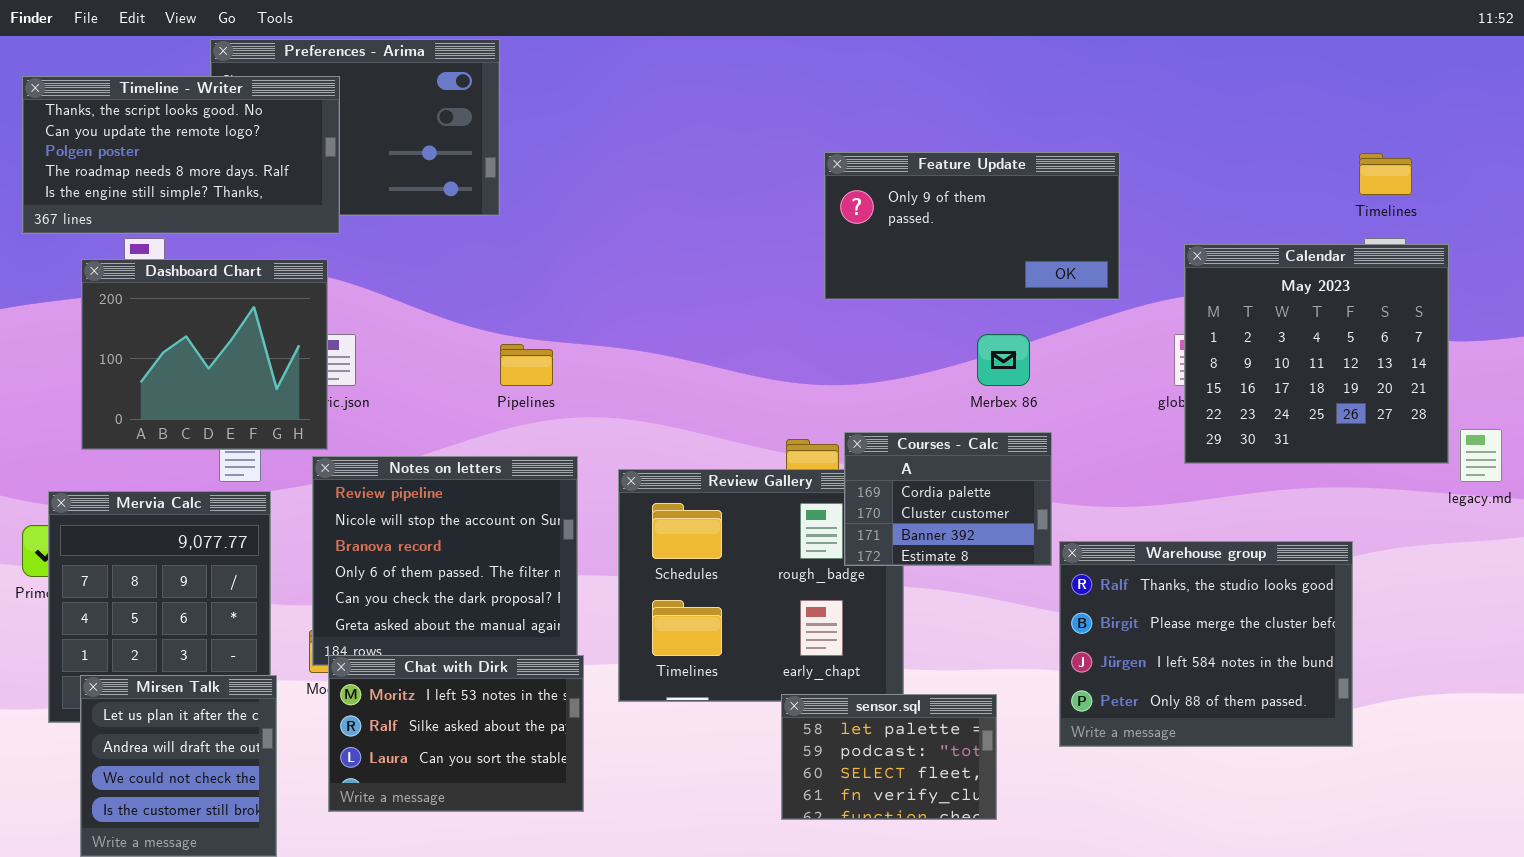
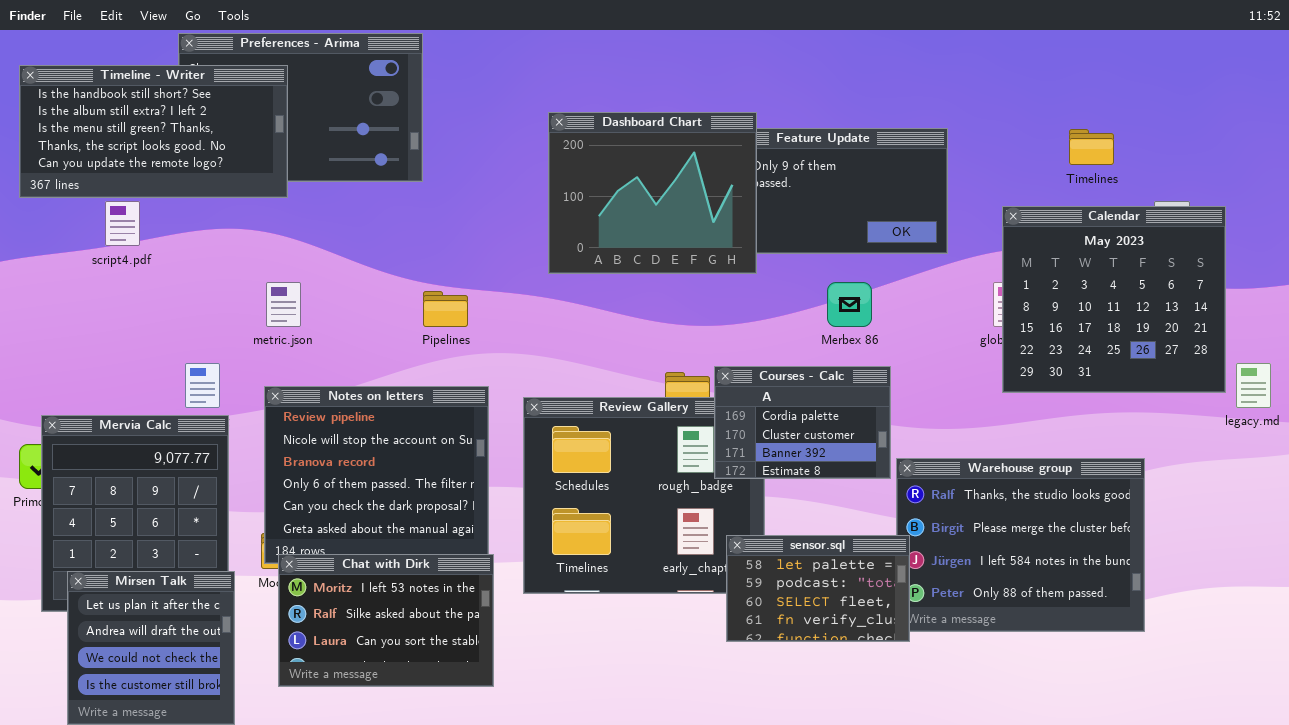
Timeline - Writer: [22,76,340,234] -> [19,65,288,198], scrolled up 3 rows
Timelines: [1359,153,1412,195] -> [1069,129,1114,165], moved
Dashboard Chart: [81,259,328,450] -> [548,112,757,274], moved
sensor.sql: [781,694,997,820] -> [726,535,910,642], moved

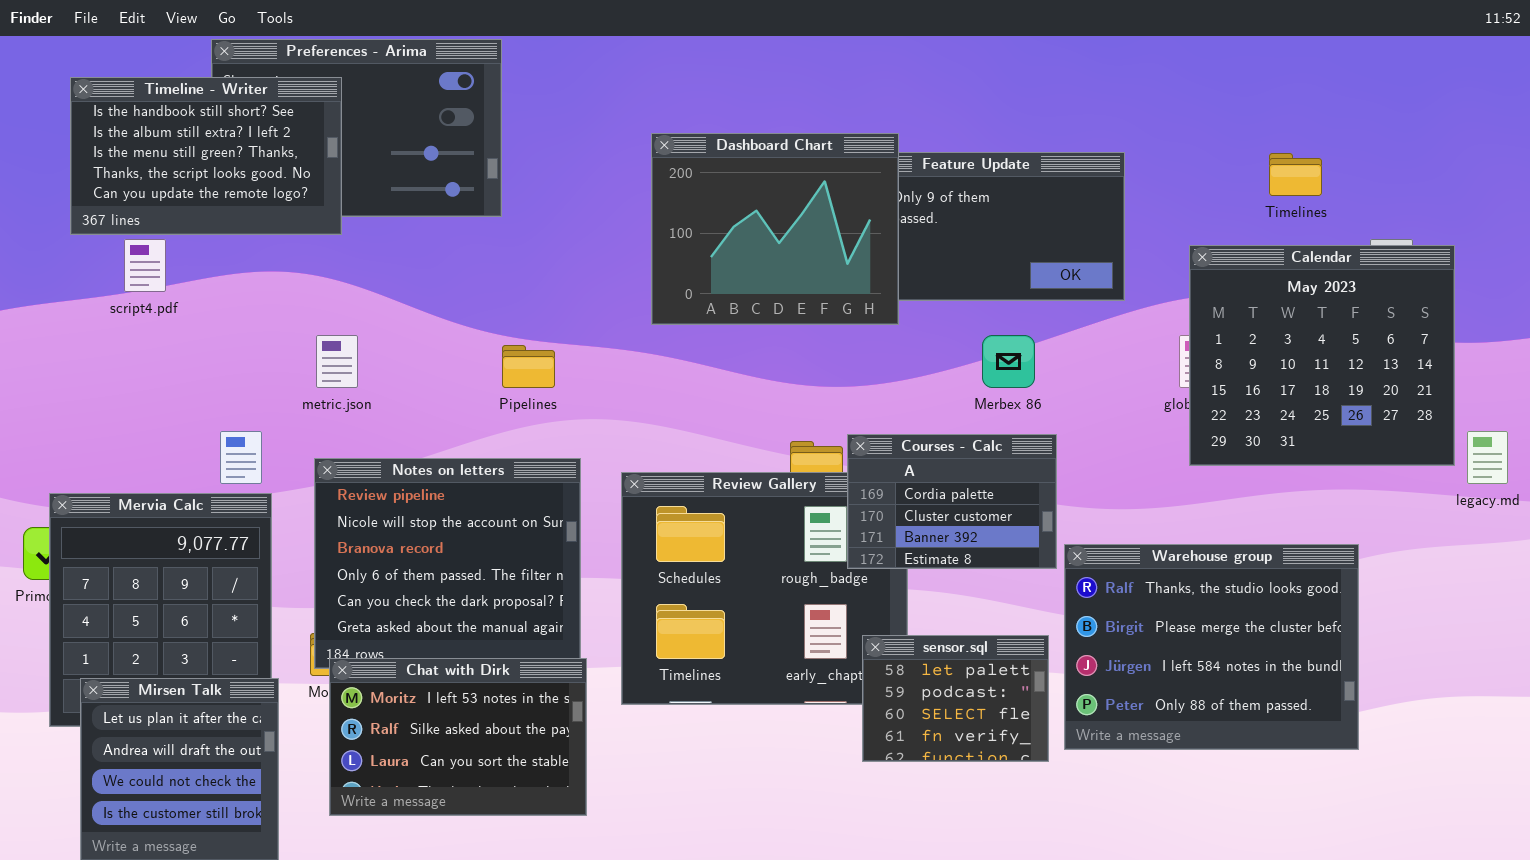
Timeline - Writer: [19,65,288,198] -> [70,77,342,235], resized
sensor.sql: [726,535,910,642] -> [862,635,1049,762], resized

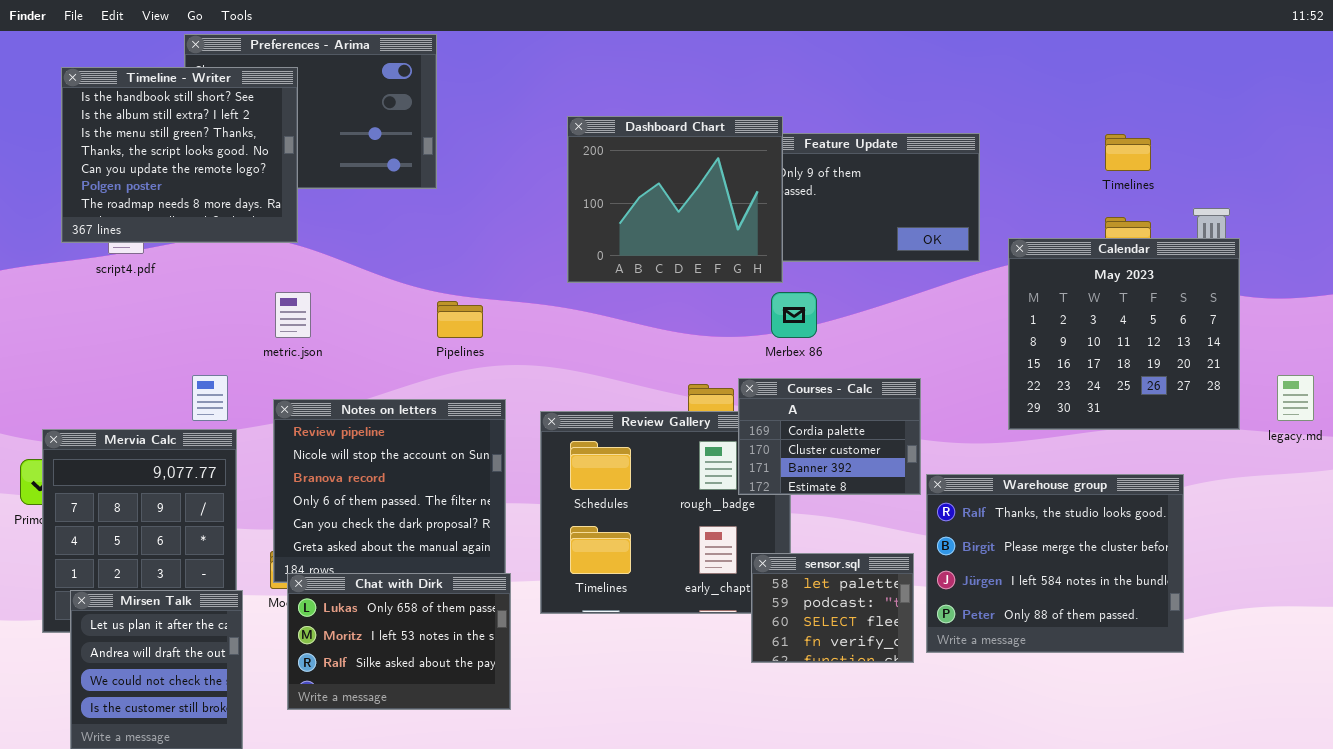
Timeline - Writer: [70,77,342,235] -> [61,67,298,243], resized
Calendar: [1189,245,1455,466] -> [1008,238,1240,430], moved
Merbex 86: [982,335,1035,388] -> [771,292,817,338], moved
Chat with Dirk: [329,658,587,816] -> [287,573,511,710], scrolled up 1 row

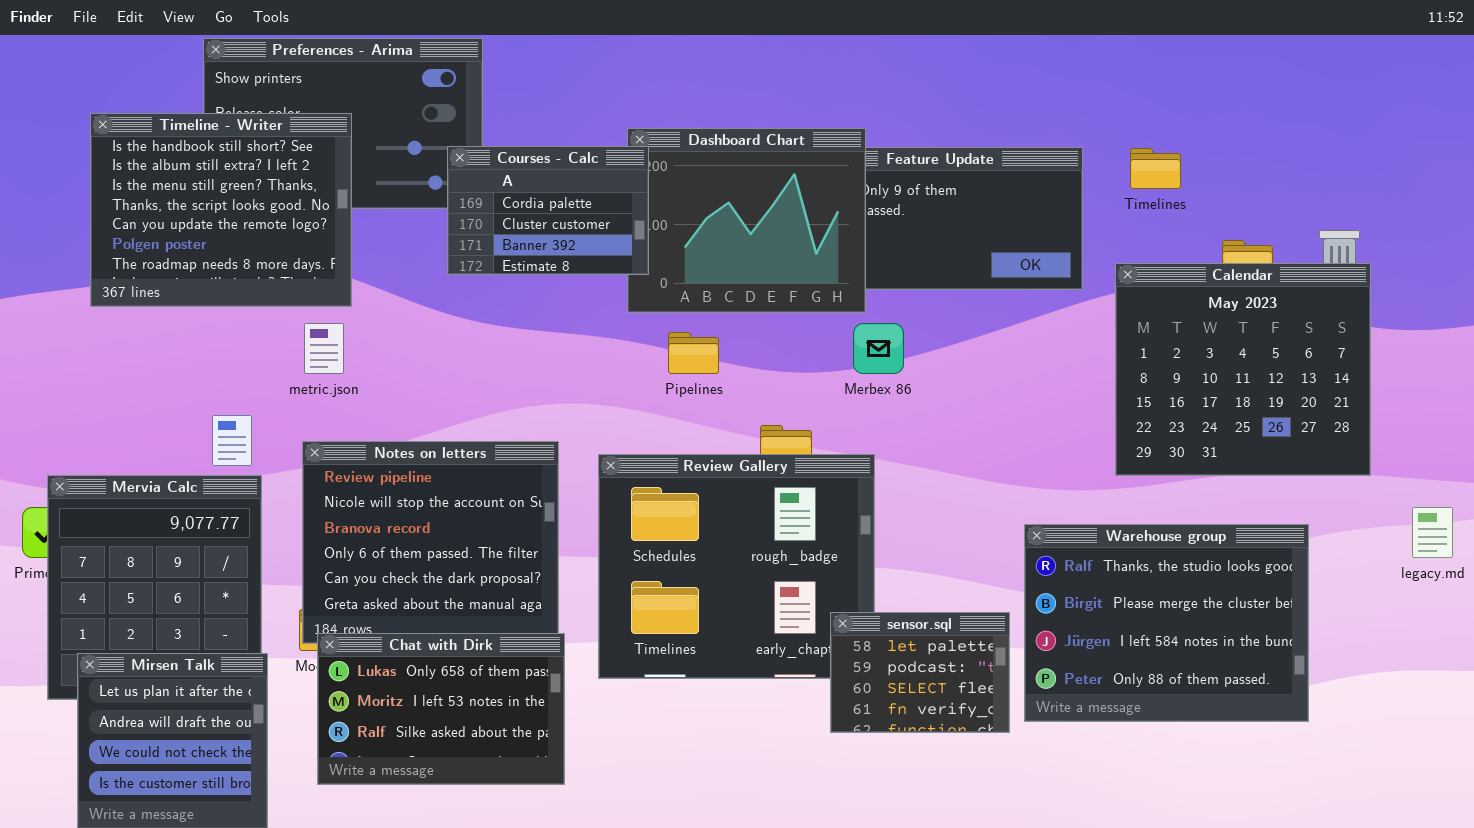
Timeline - Writer: [61,67,298,243] -> [90,113,352,307], moved
Timelines: [1105,134,1151,171] -> [1130,148,1181,189], moved
Pipelines: [437,301,483,338] -> [668,332,719,374], moved
legacy.md: [1277,375,1314,421] -> [1412,507,1453,558], moved
Courses - Calc: [738,378,921,495] -> [447,146,649,275], moved

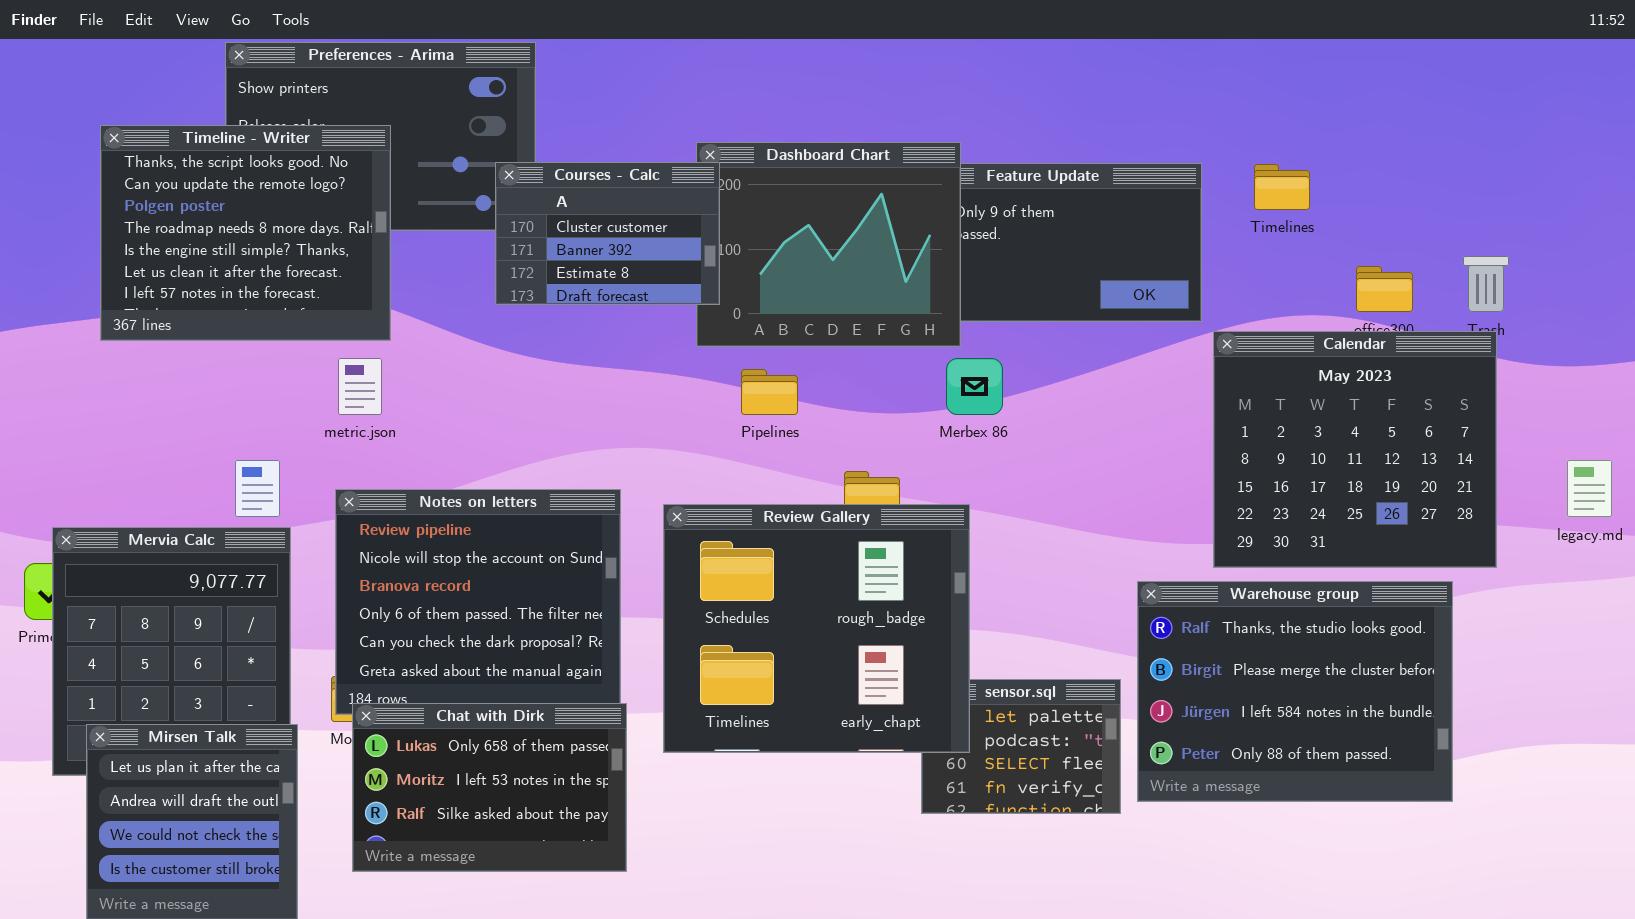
Timeline - Writer: [90,113,352,307] -> [100,125,391,341], scrolled down 3 rows
Courses - Calc: [447,146,649,275] -> [495,162,720,305], scrolled down 1 row
Calendar: [1115,263,1371,476] -> [1213,331,1497,568], moved
Review Gallery: [598,454,875,679] -> [663,504,970,753], raised
legacy.md: [1412,507,1453,558] -> [1567,460,1612,517], moved

